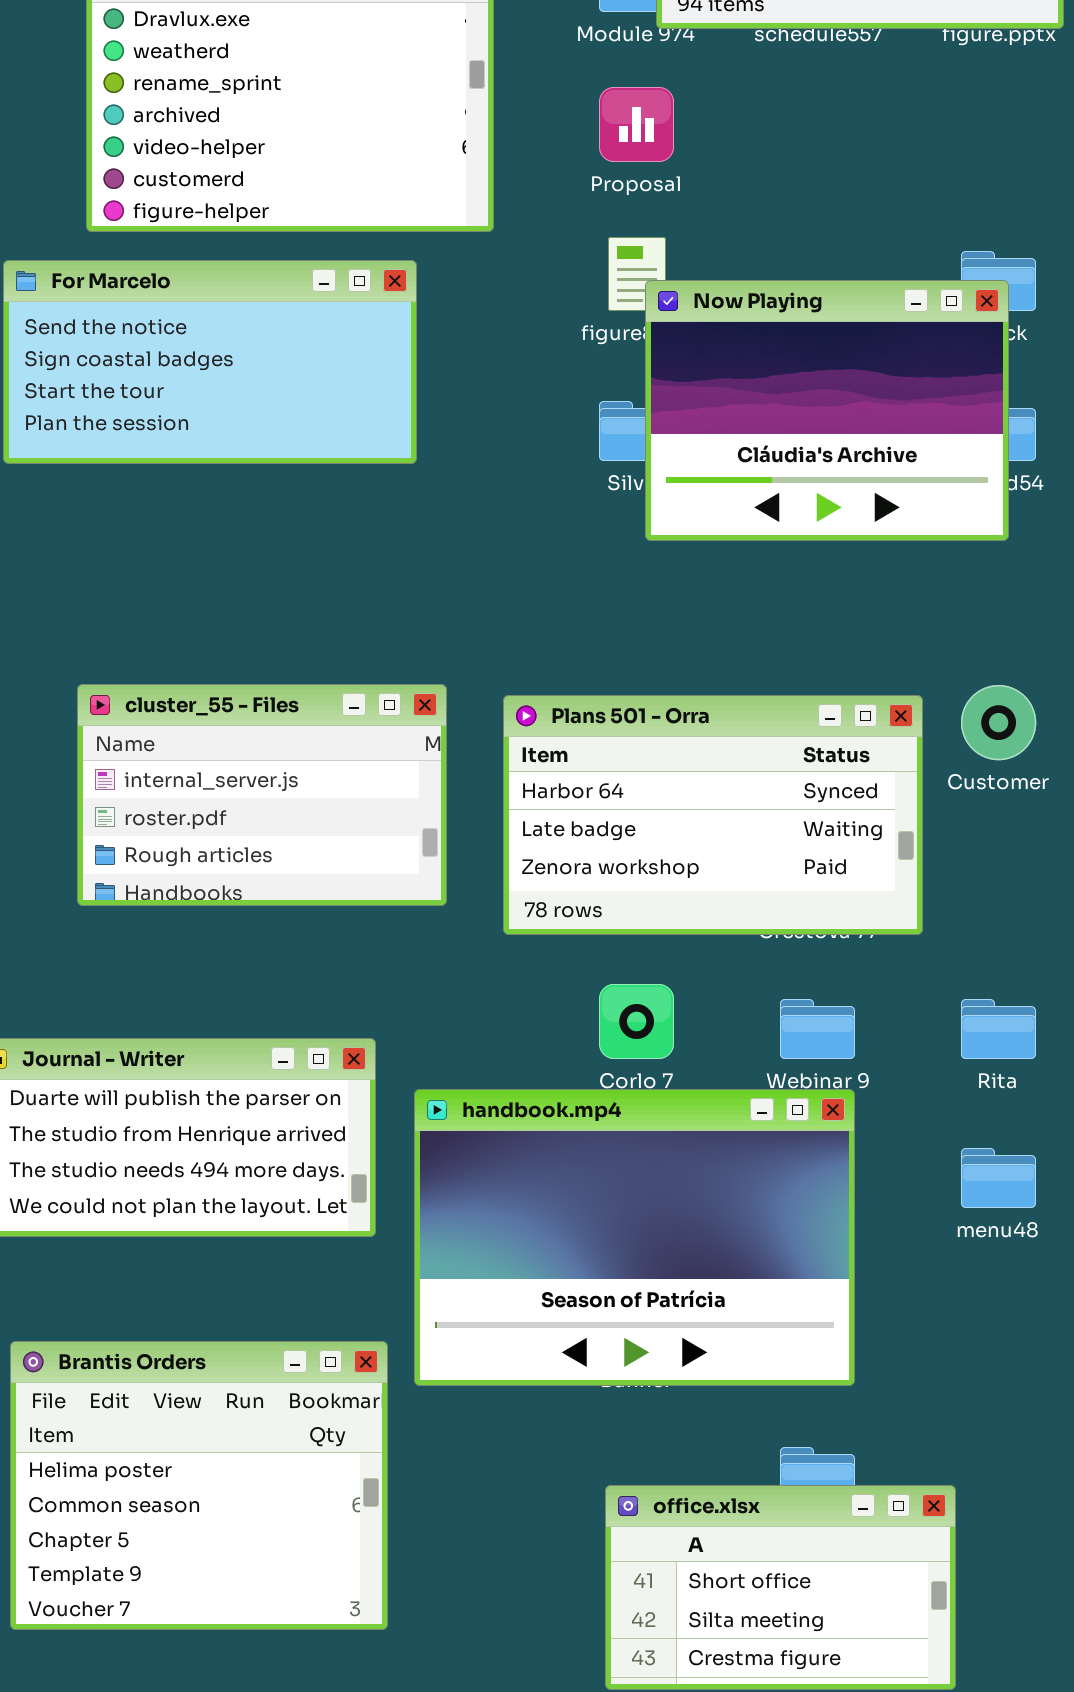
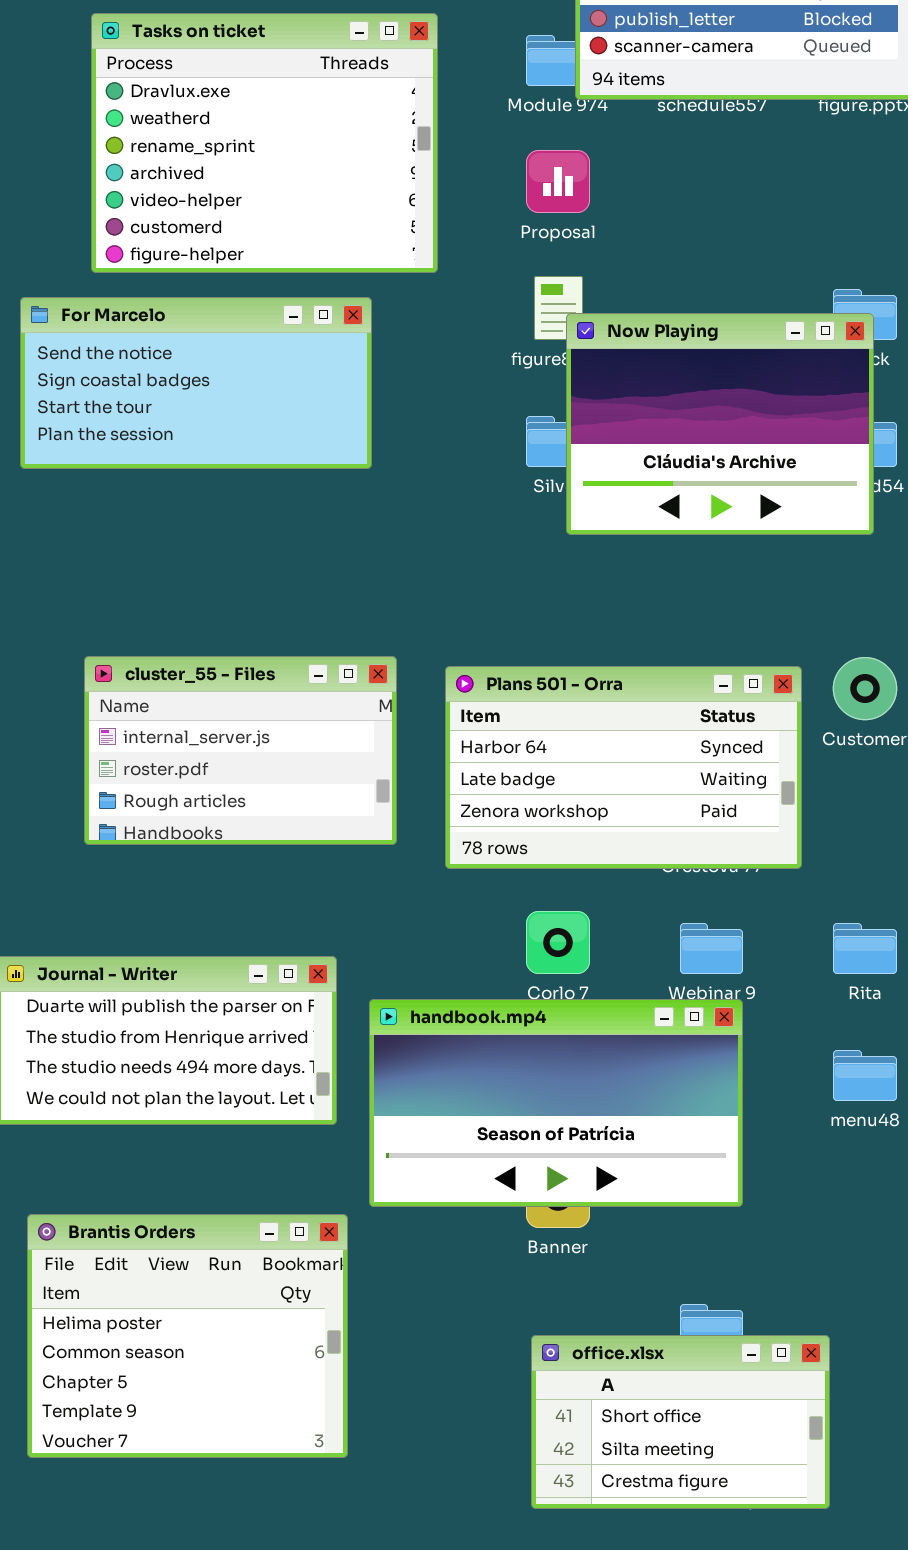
handbook.mp4: [414,1089,855,1386] -> [369,999,743,1207], resized

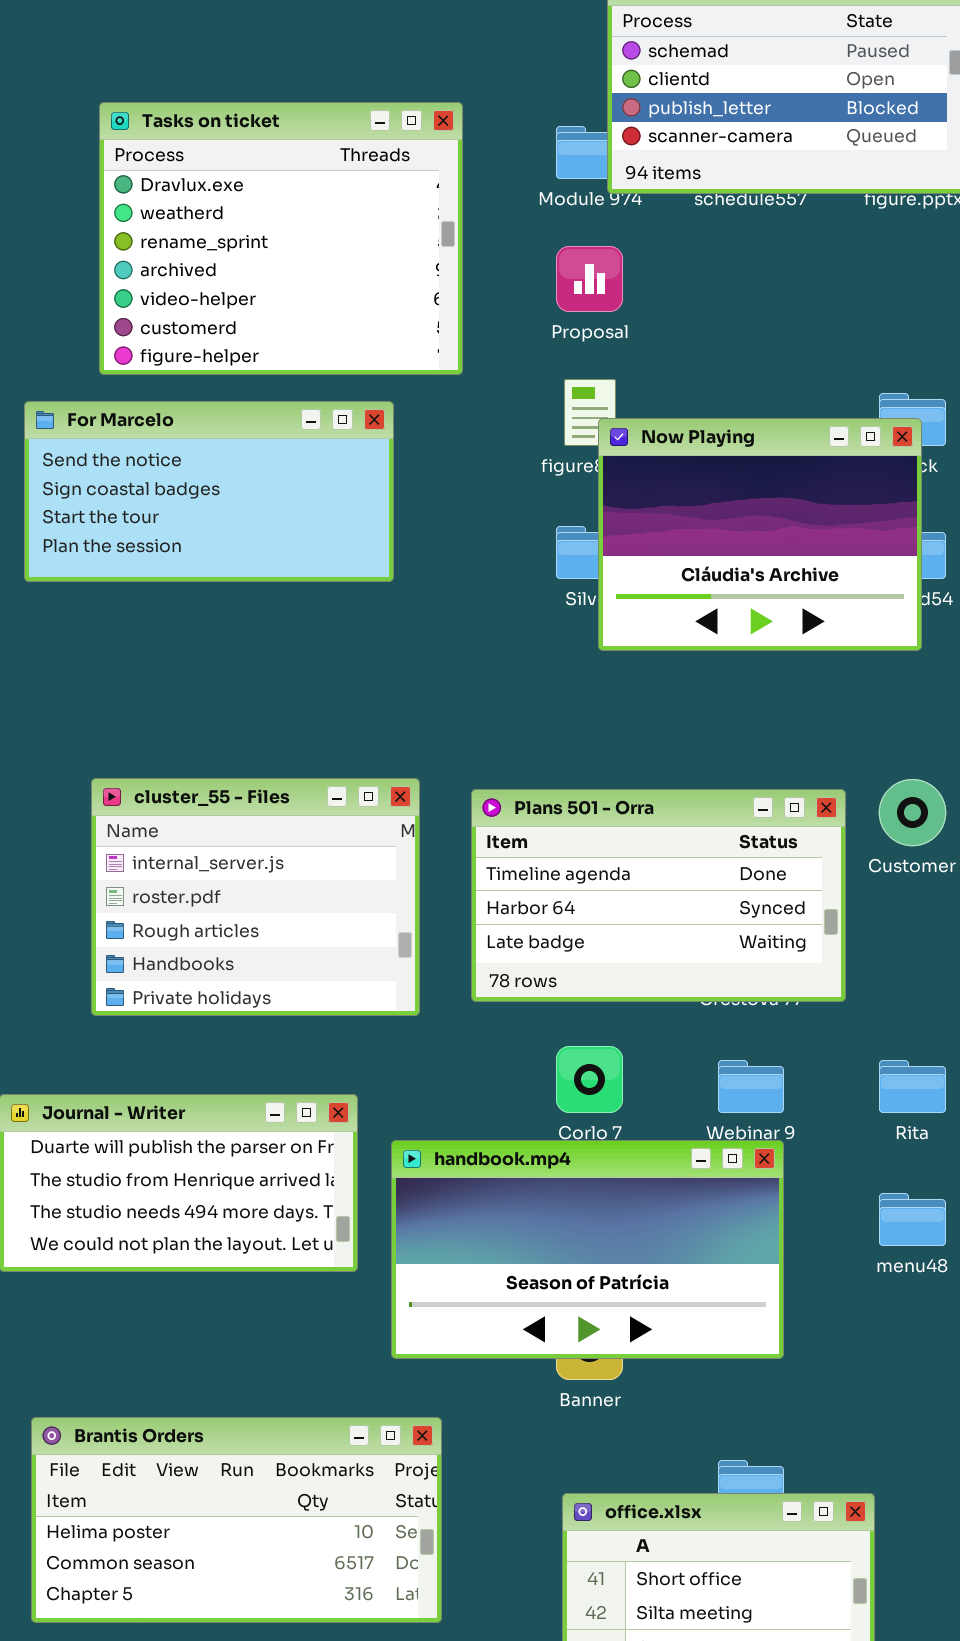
cluster_55 - Files: [84,656,397,845] -> [91,778,420,1016], resized
Plans 501 - Orra: [445,666,802,869] -> [471,789,846,1002], scrolled up 1 row
Brantis Orders: [27,1214,348,1458] -> [31,1417,442,1623], resized

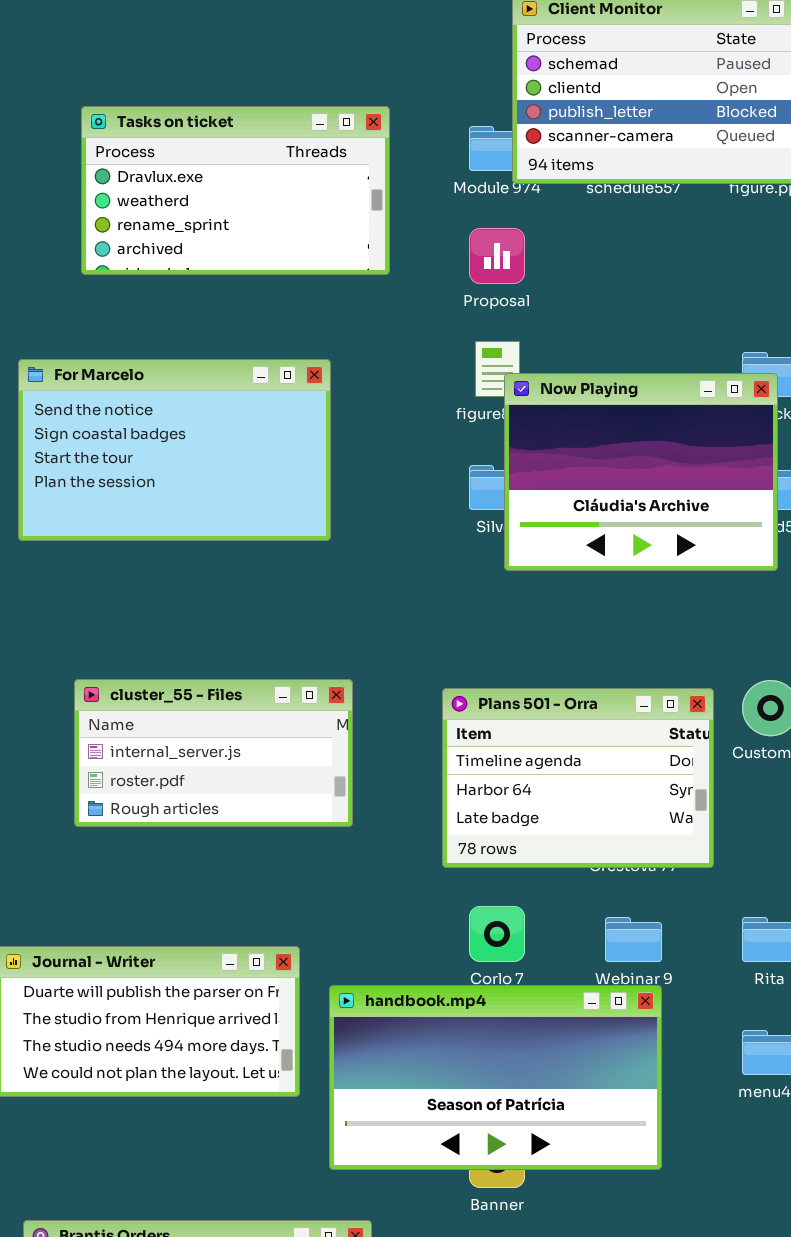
Tasks on ticket: [99,102,463,375] -> [81,106,390,275], resized
For Marcelo: [24,401,394,582] -> [18,359,331,541], resized
cluster_55 - Files: [91,778,420,1016] -> [74,679,353,827], resized
Plans 501 - Orra: [471,789,846,1002] -> [442,688,714,868], resized

